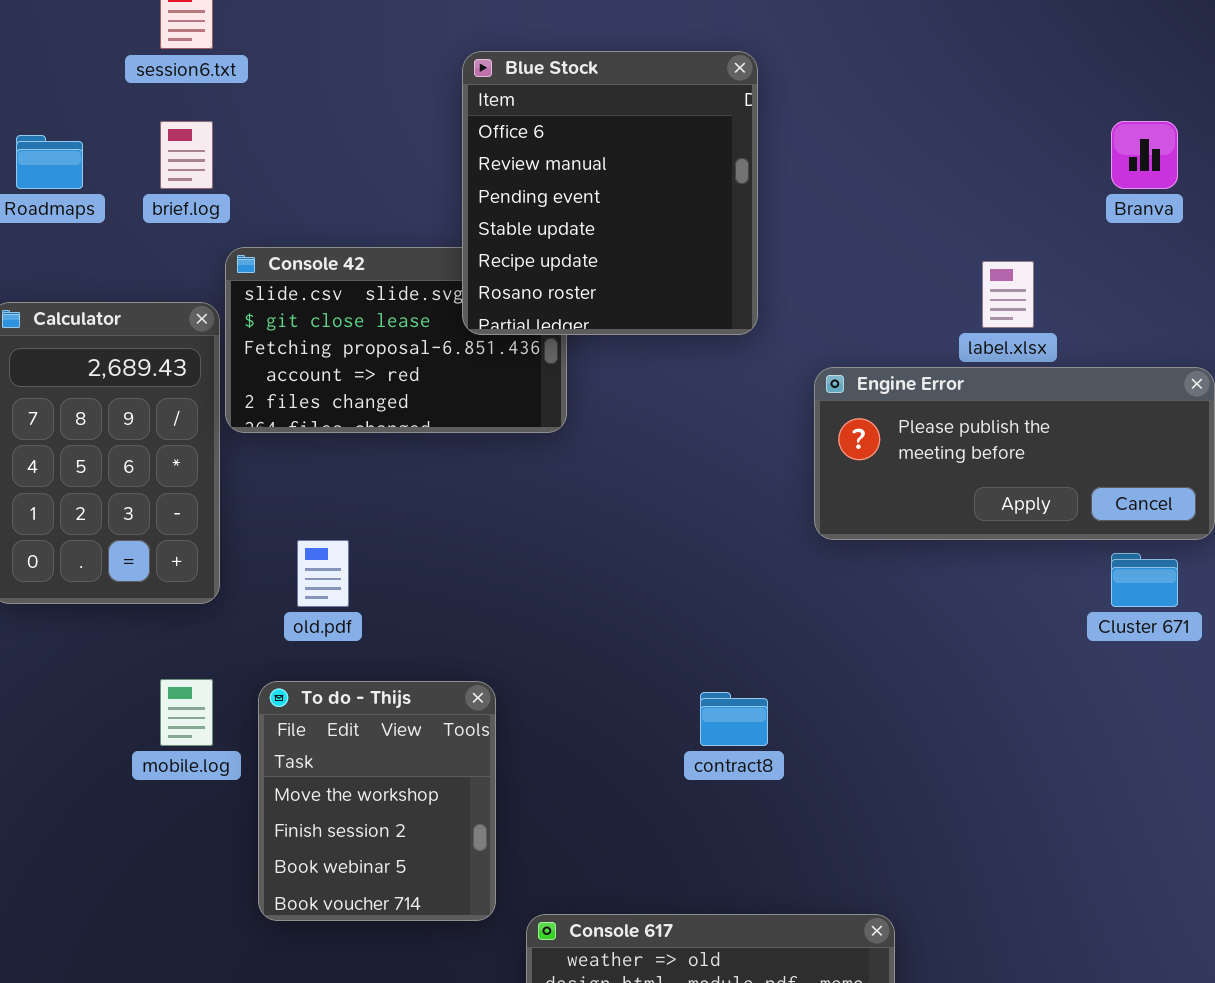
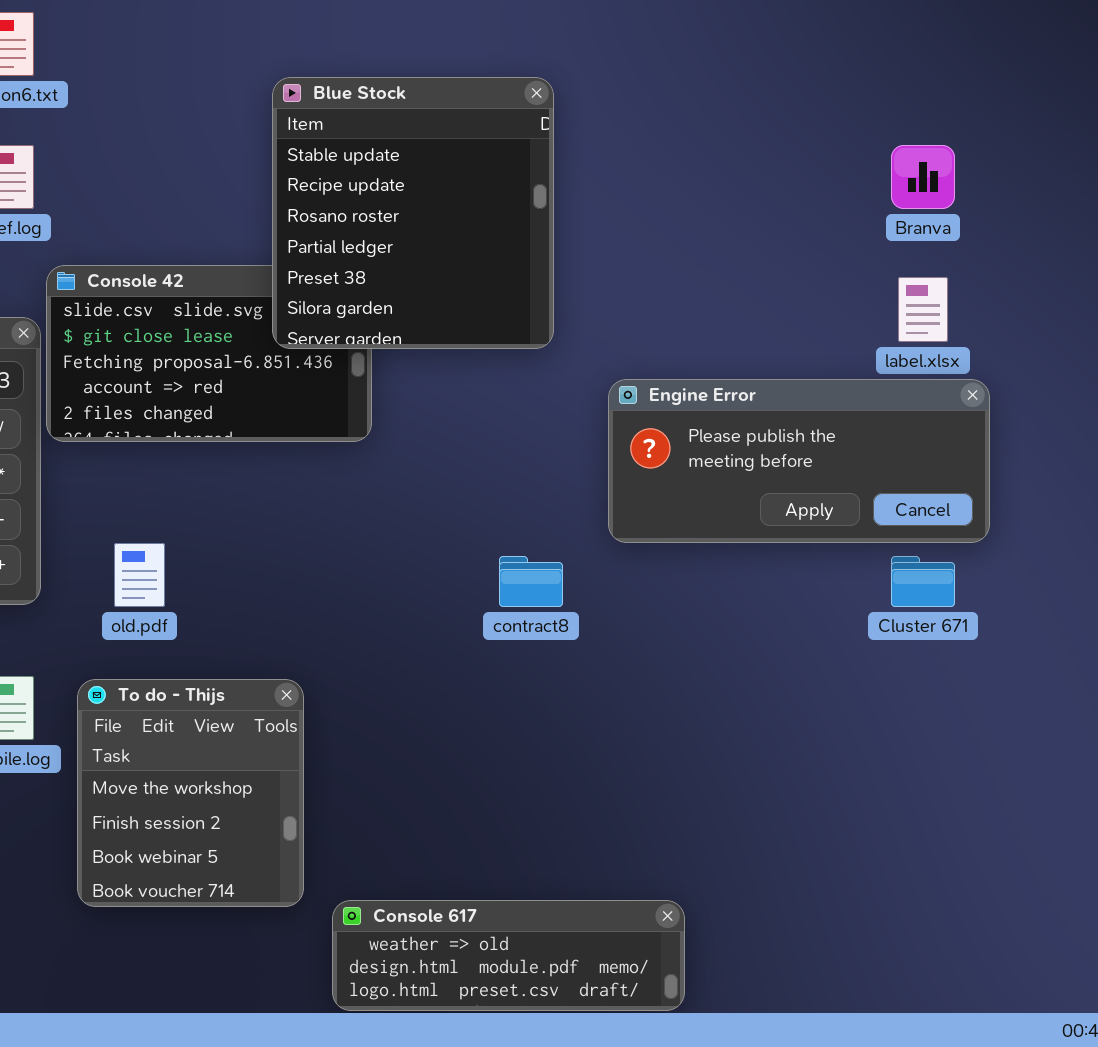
Blue Stock: [462,51,758,335] -> [272,77,554,349], scrolled down 3 rows
label.xlsx: [982,261,1034,328] -> [898,277,948,342], moved
contract8: [700,692,768,746] -> [499,556,563,607], moved

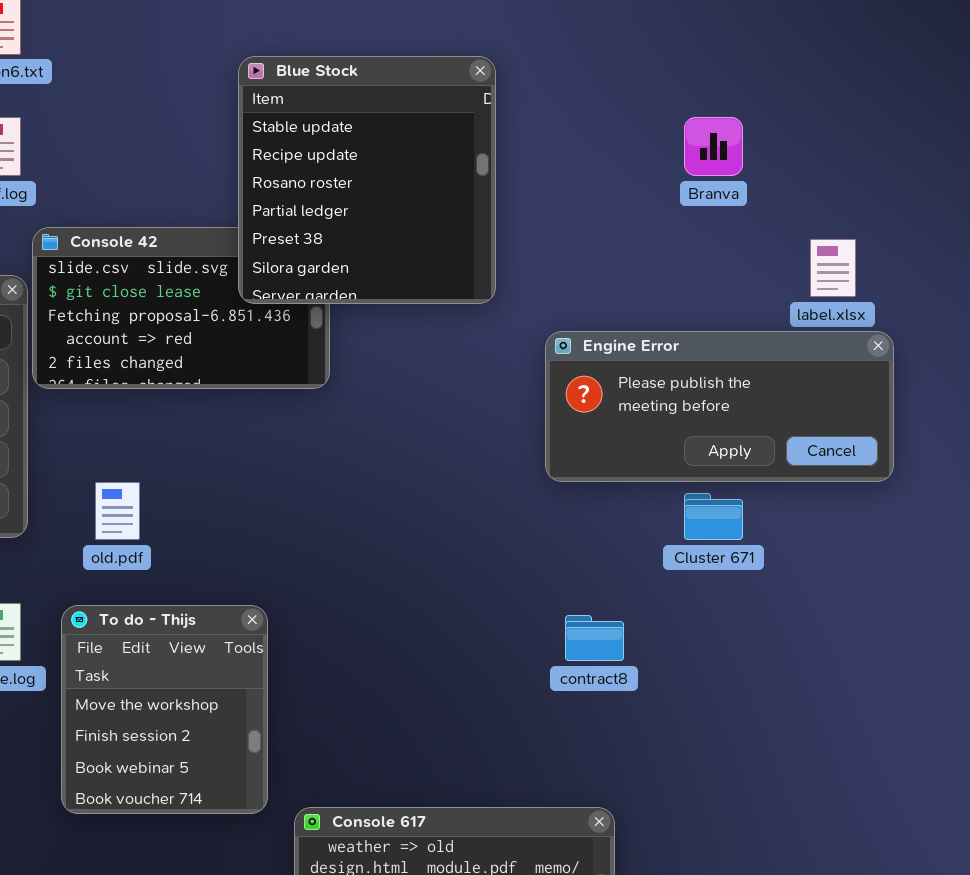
Branva: [891,145,955,209] -> [684,117,743,176], moved
contract8: [499,556,563,607] -> [565,615,624,661], moved
Cluster 671: [891,556,955,607] -> [684,493,743,540], moved

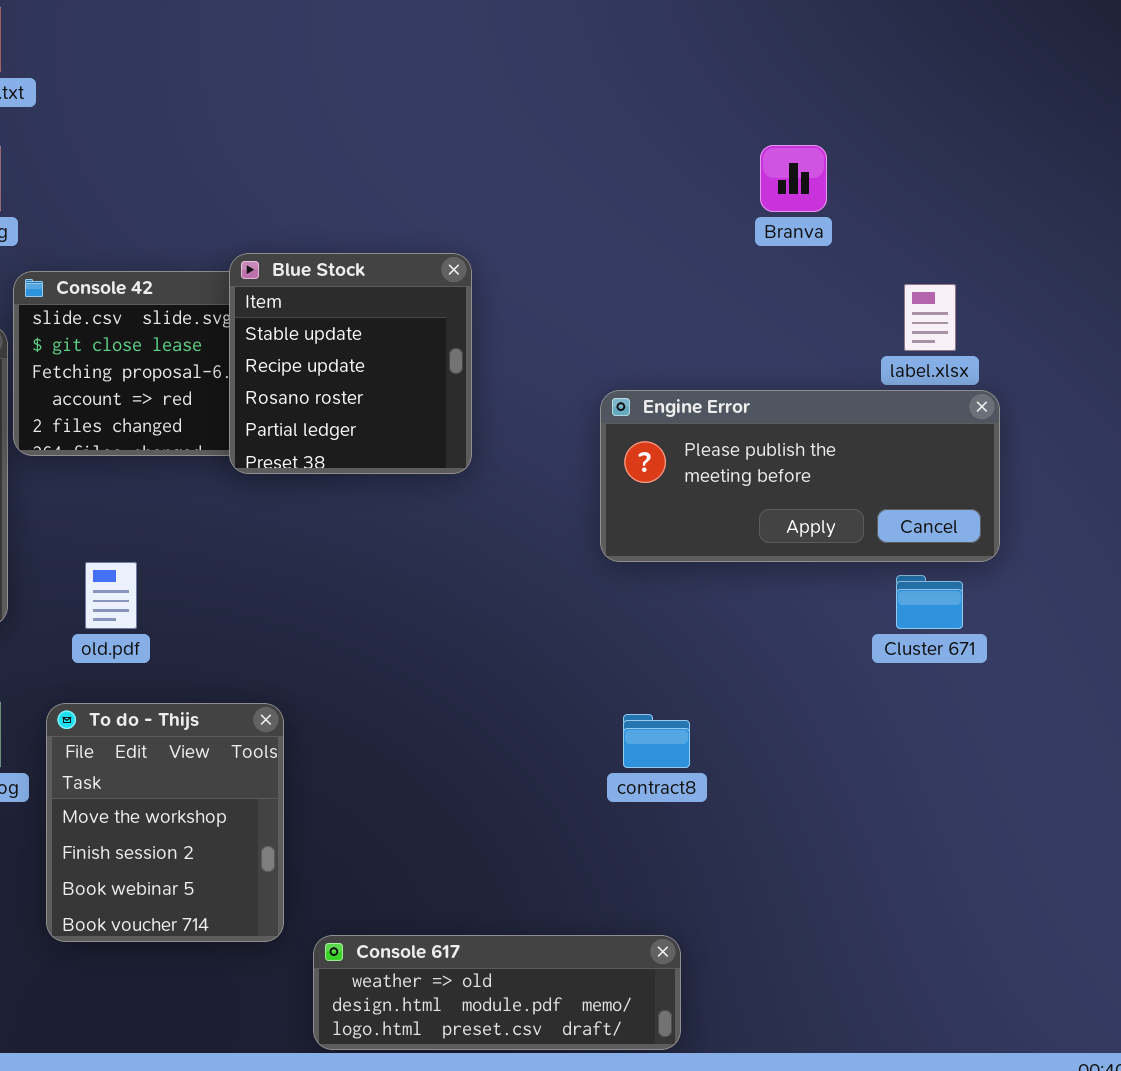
Blue Stock: [238,56,496,304] -> [229,253,472,474], moved, resized
Cluster 671: [684,493,743,540] -> [896,575,963,629], moved

